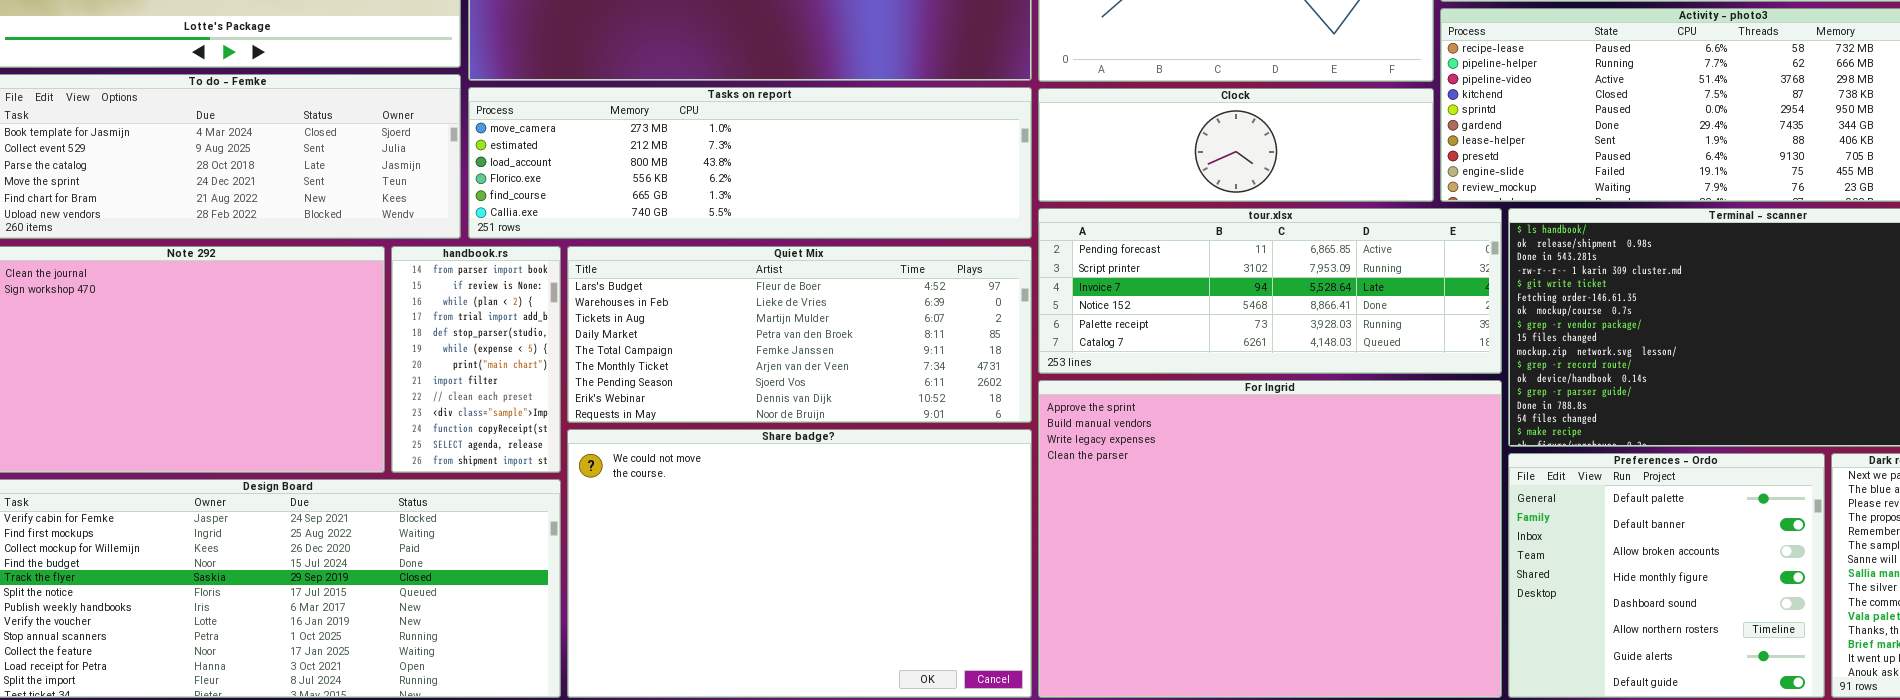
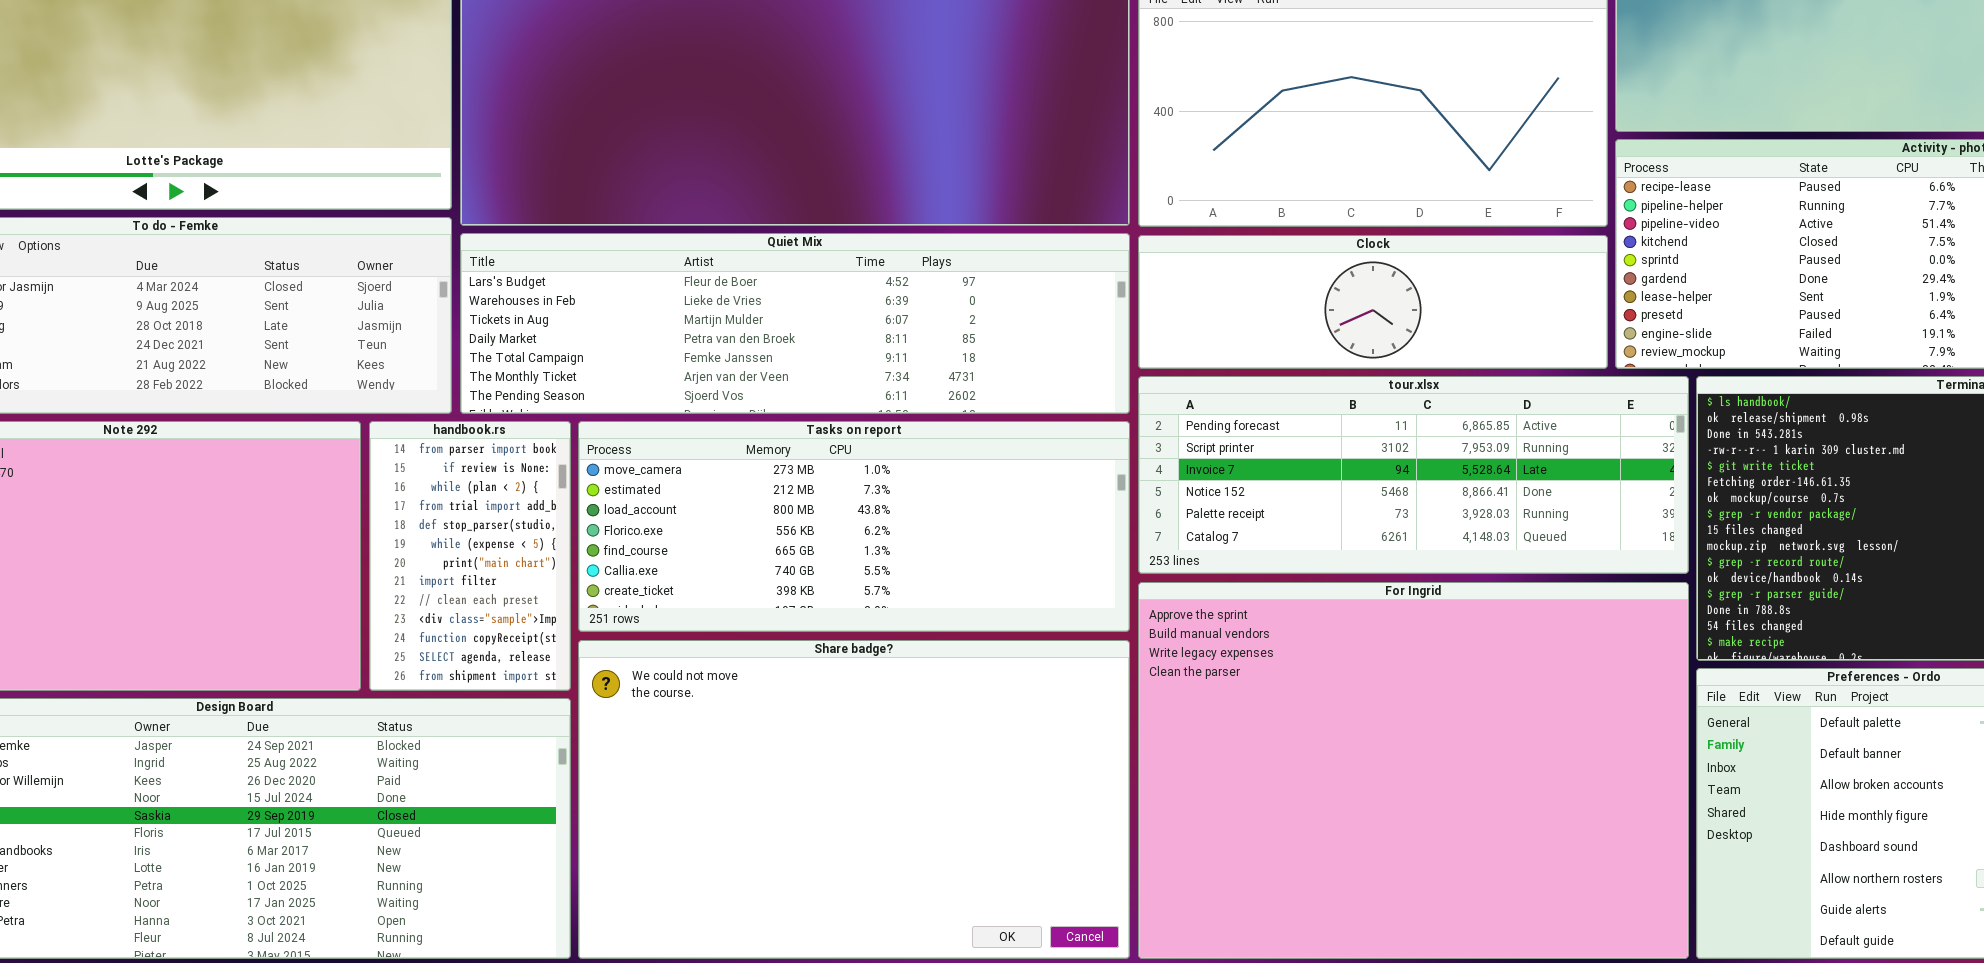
Tasks on report: [468,87,1032,239] -> [578,421,1130,632], moved, resized
Quiet Mix: [567,246,1032,423] -> [460,233,1130,414], moved, resized

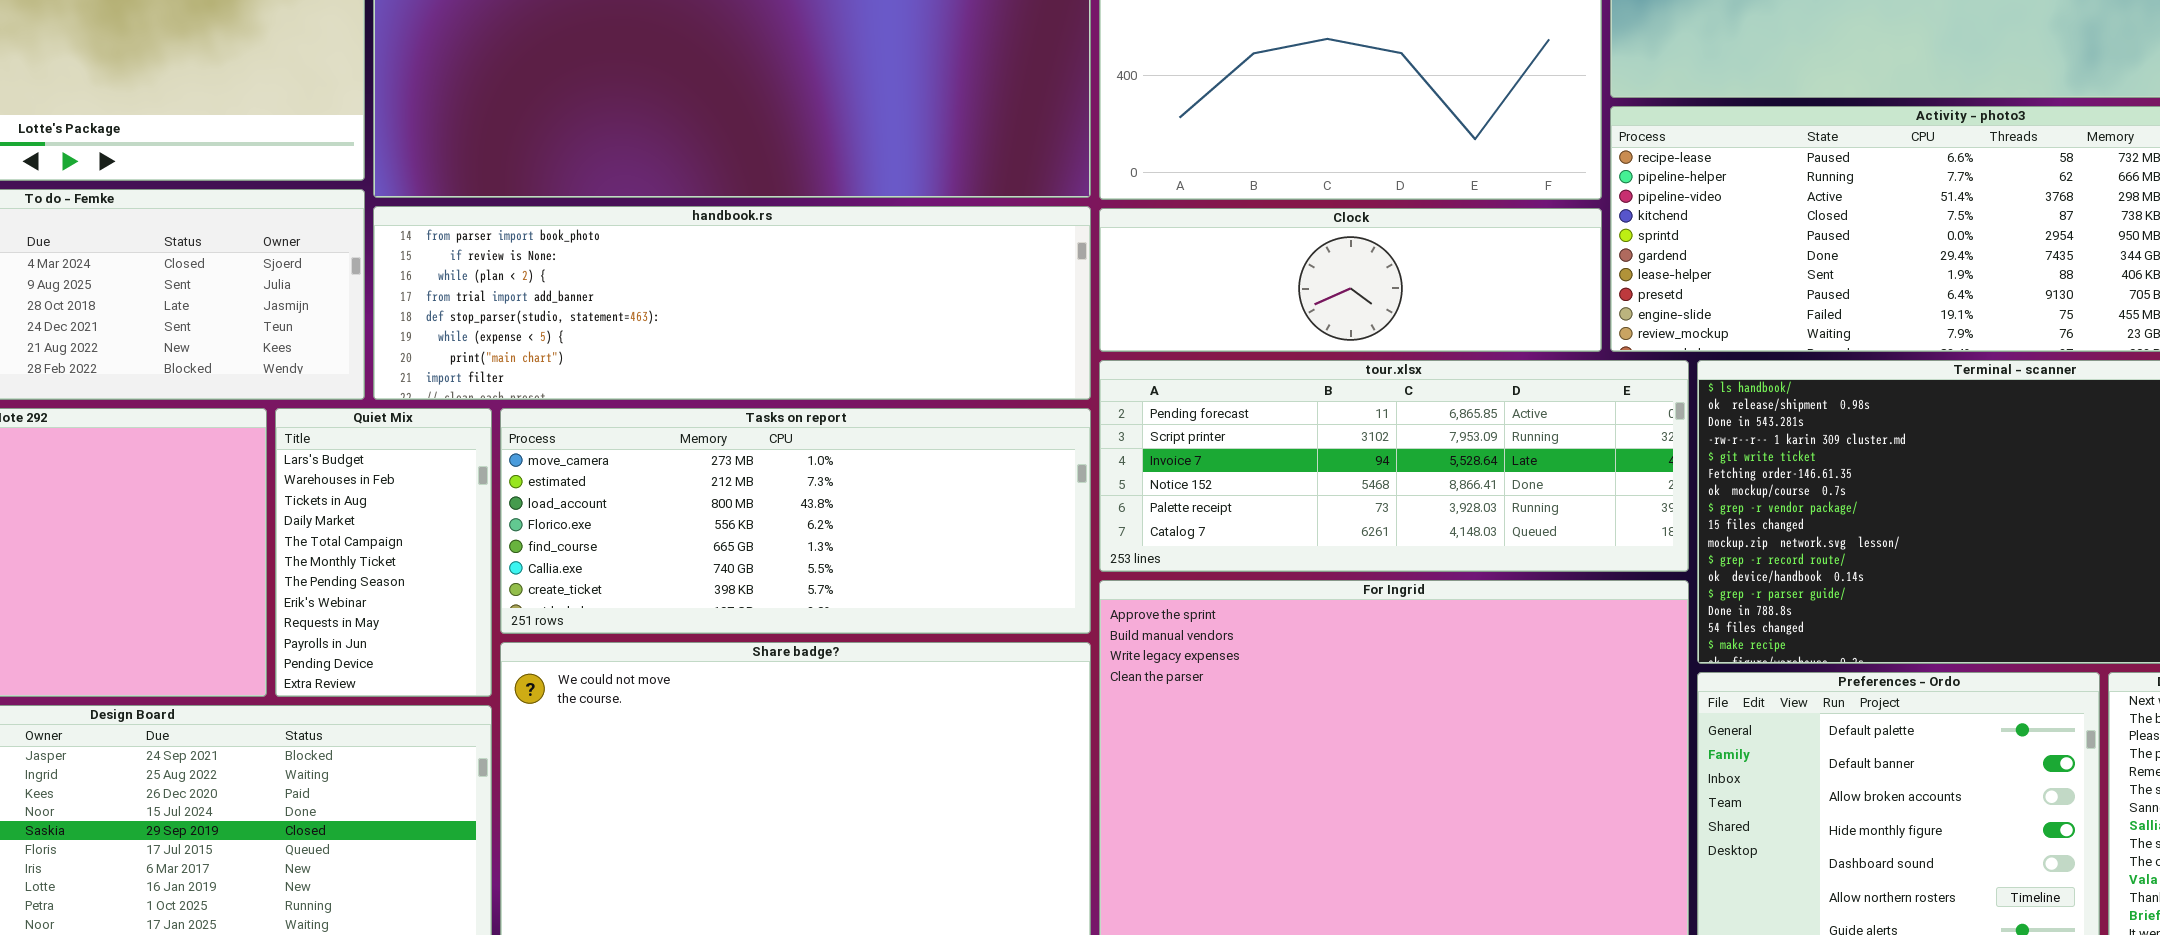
Quiet Mix: [460,233,1130,414] -> [275,408,492,697], moved, resized
handbook.rs: [369,421,571,691] -> [373,206,1091,400], moved, resized

